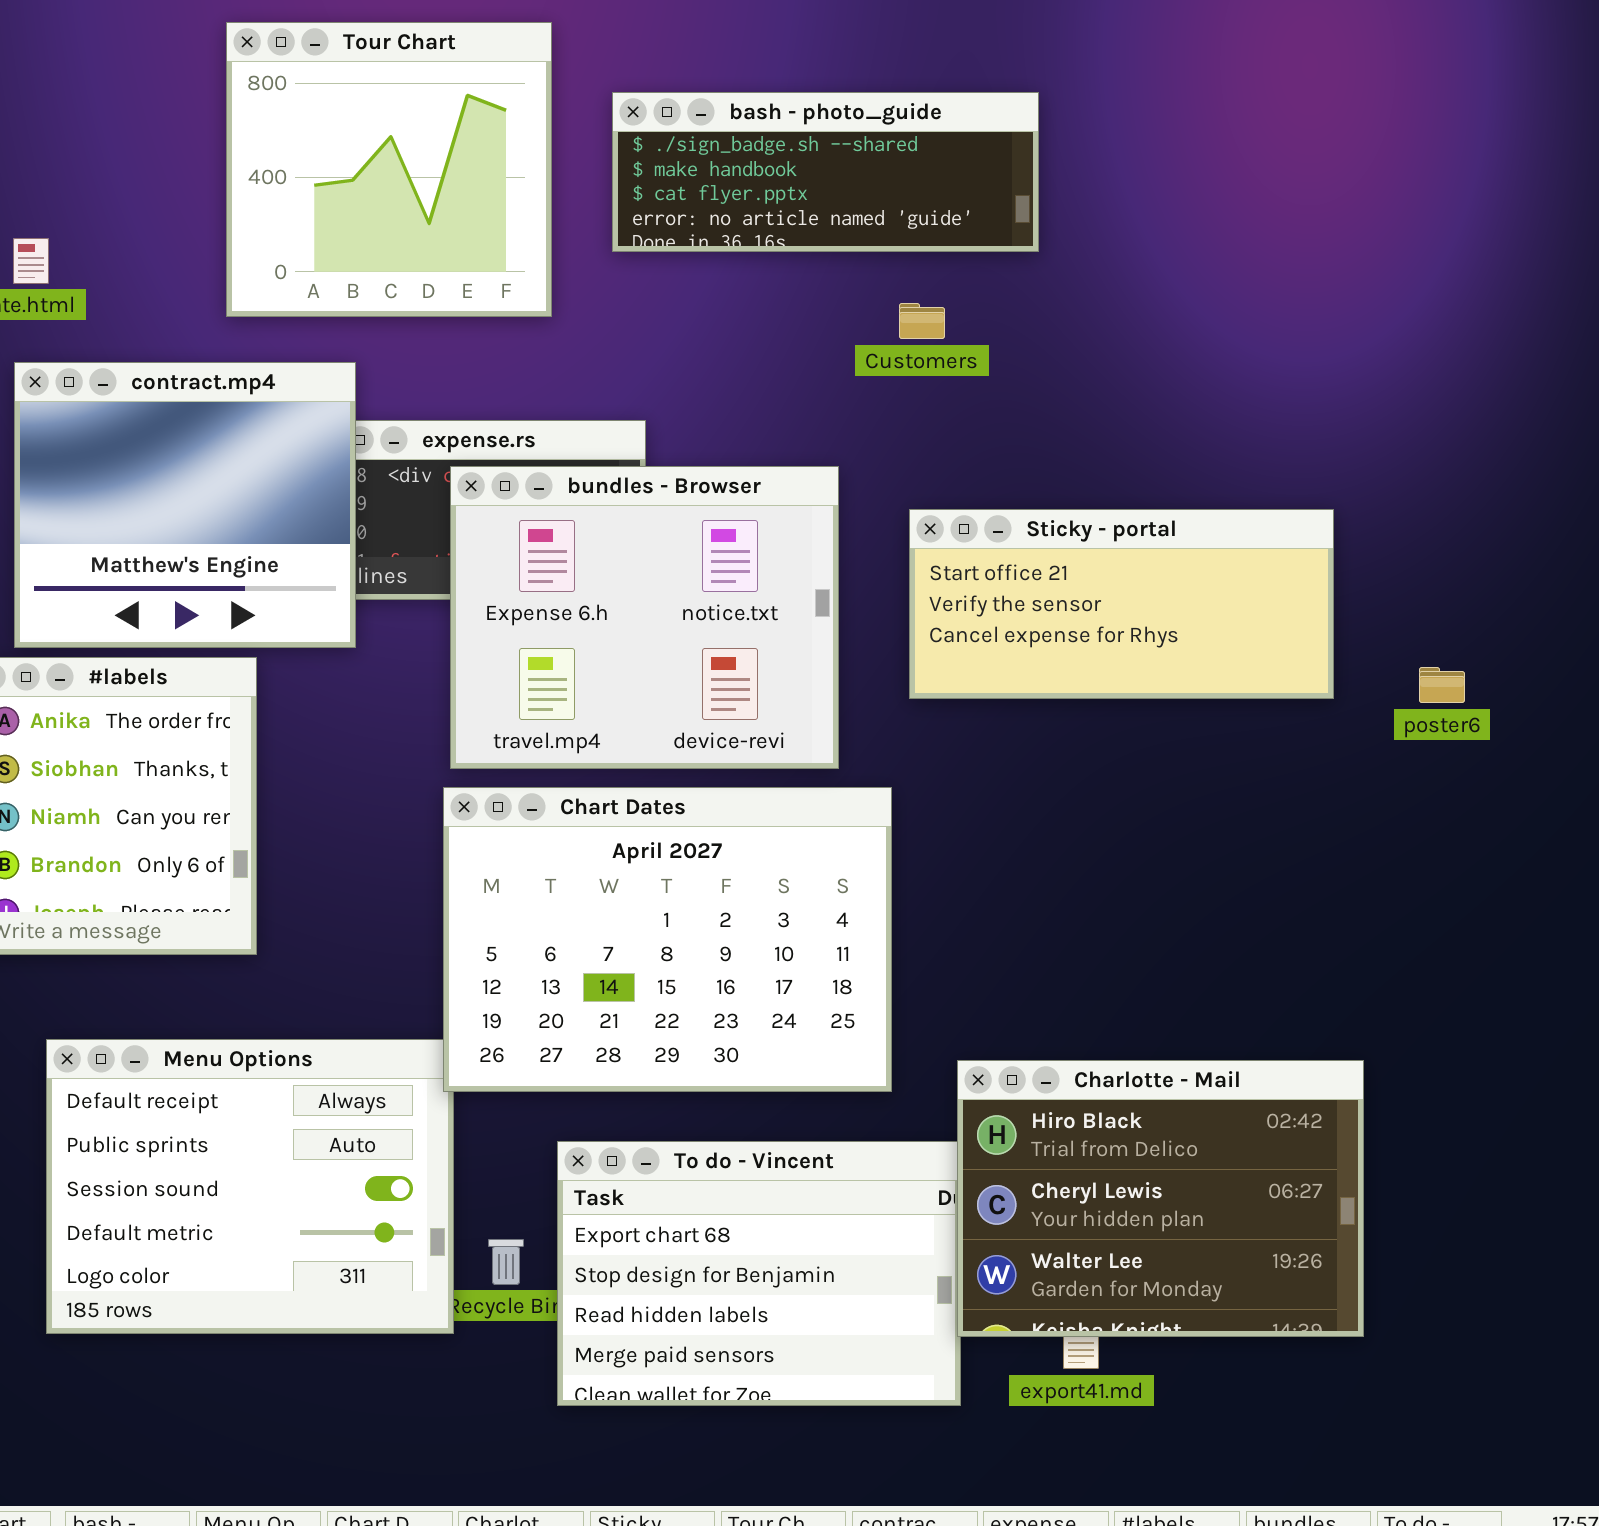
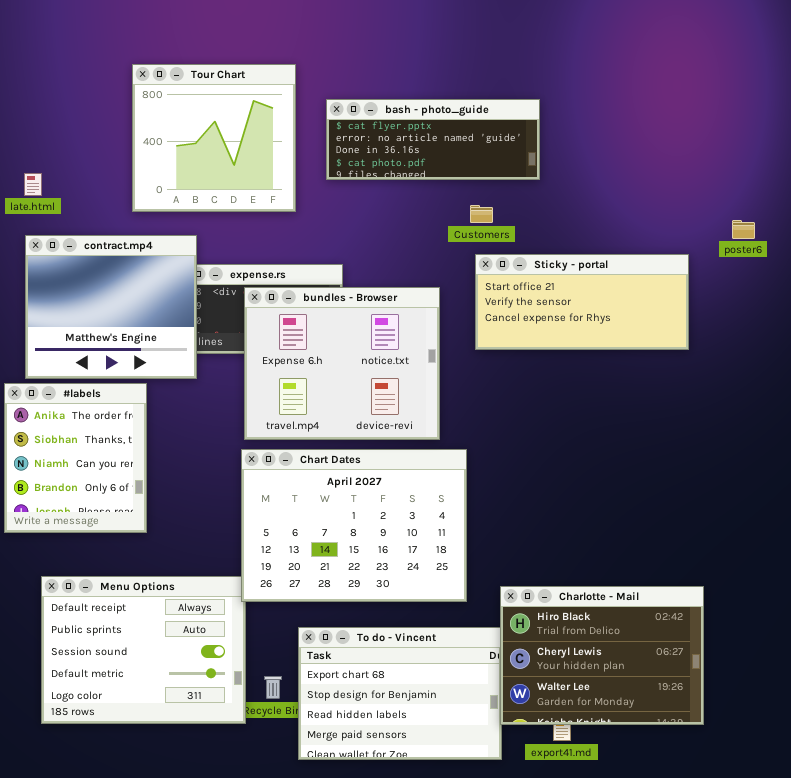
bash - photo_guide: [612,92,1039,252] -> [326,99,540,180], scrolled down 2 rows
Sticky - portal: [909,509,1334,699] -> [475,254,689,350], moved
poster6: [1419,667,1465,703] -> [732,220,755,239], moved

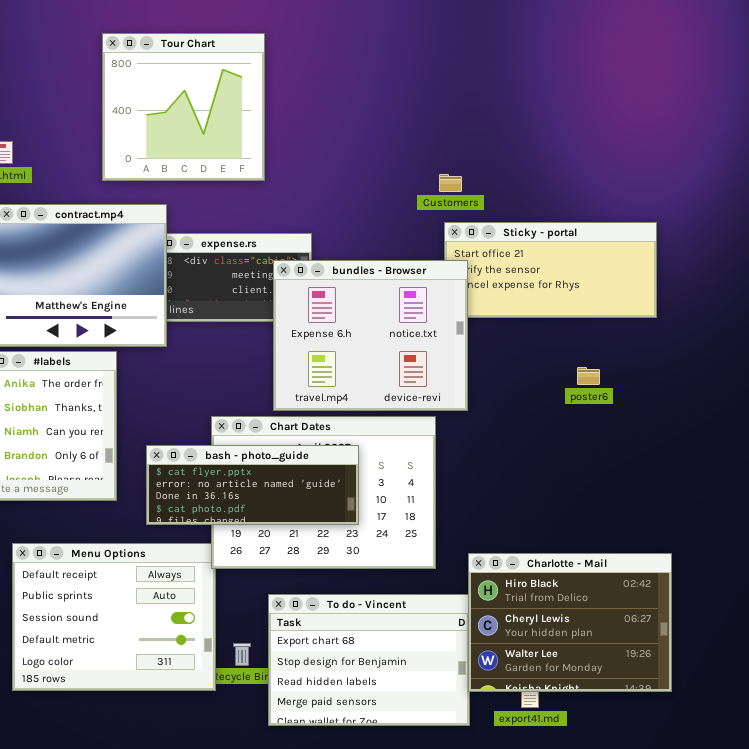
bash - photo_guide: [326,99,540,180] -> [146,445,359,525], moved
poster6: [732,220,755,239] -> [577,367,600,385], moved
bundles - Browser: [244,287,440,440] -> [273,260,468,411], moved

